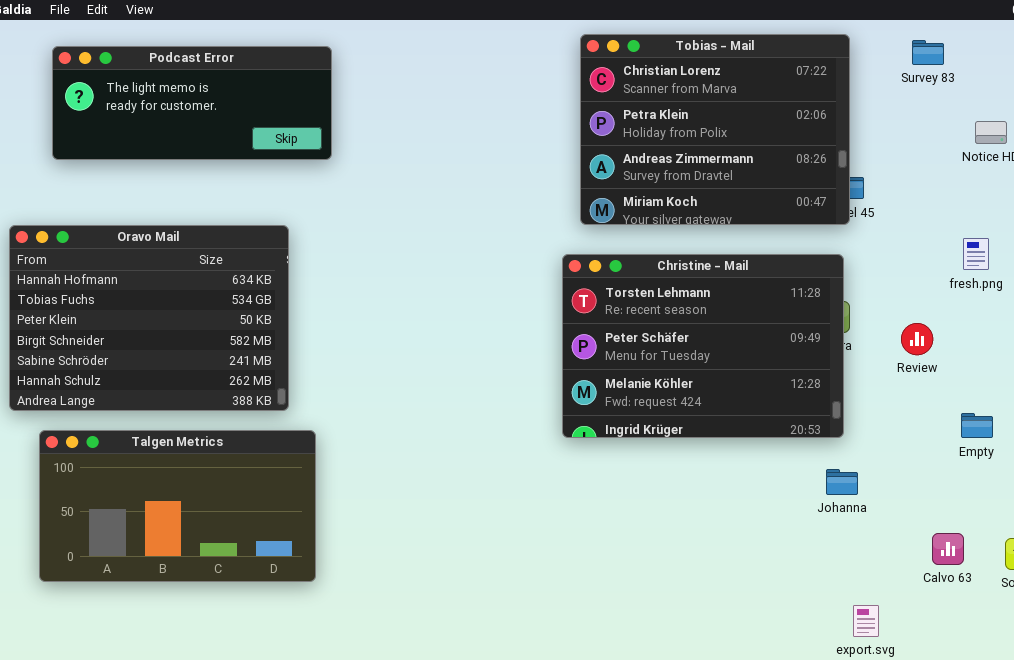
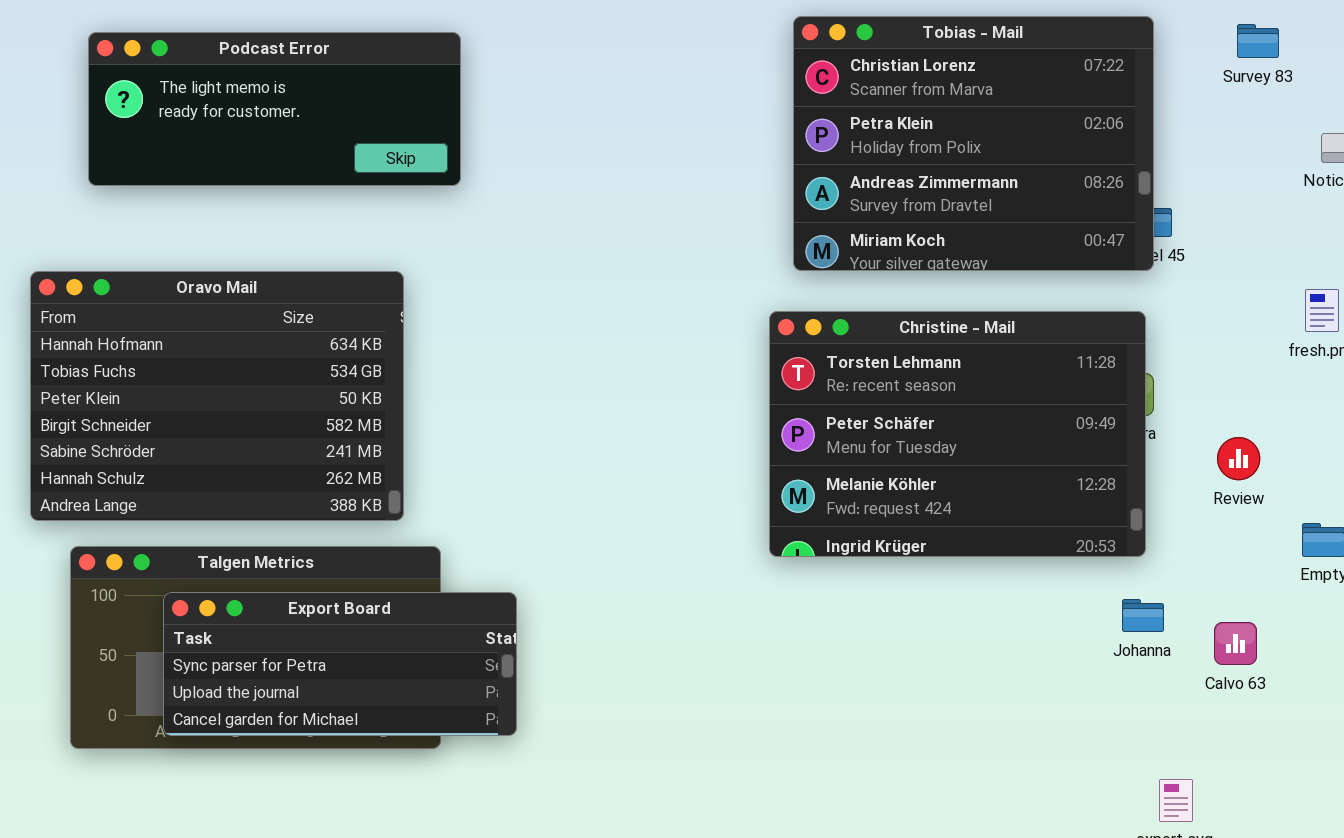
Review: [901,323,933,355] -> [1217,437,1260,480], moved
Export Board: none -> [163,592,517,736], opened
Calvo 63: [932,533,964,565] -> [1214,622,1257,665], moved

